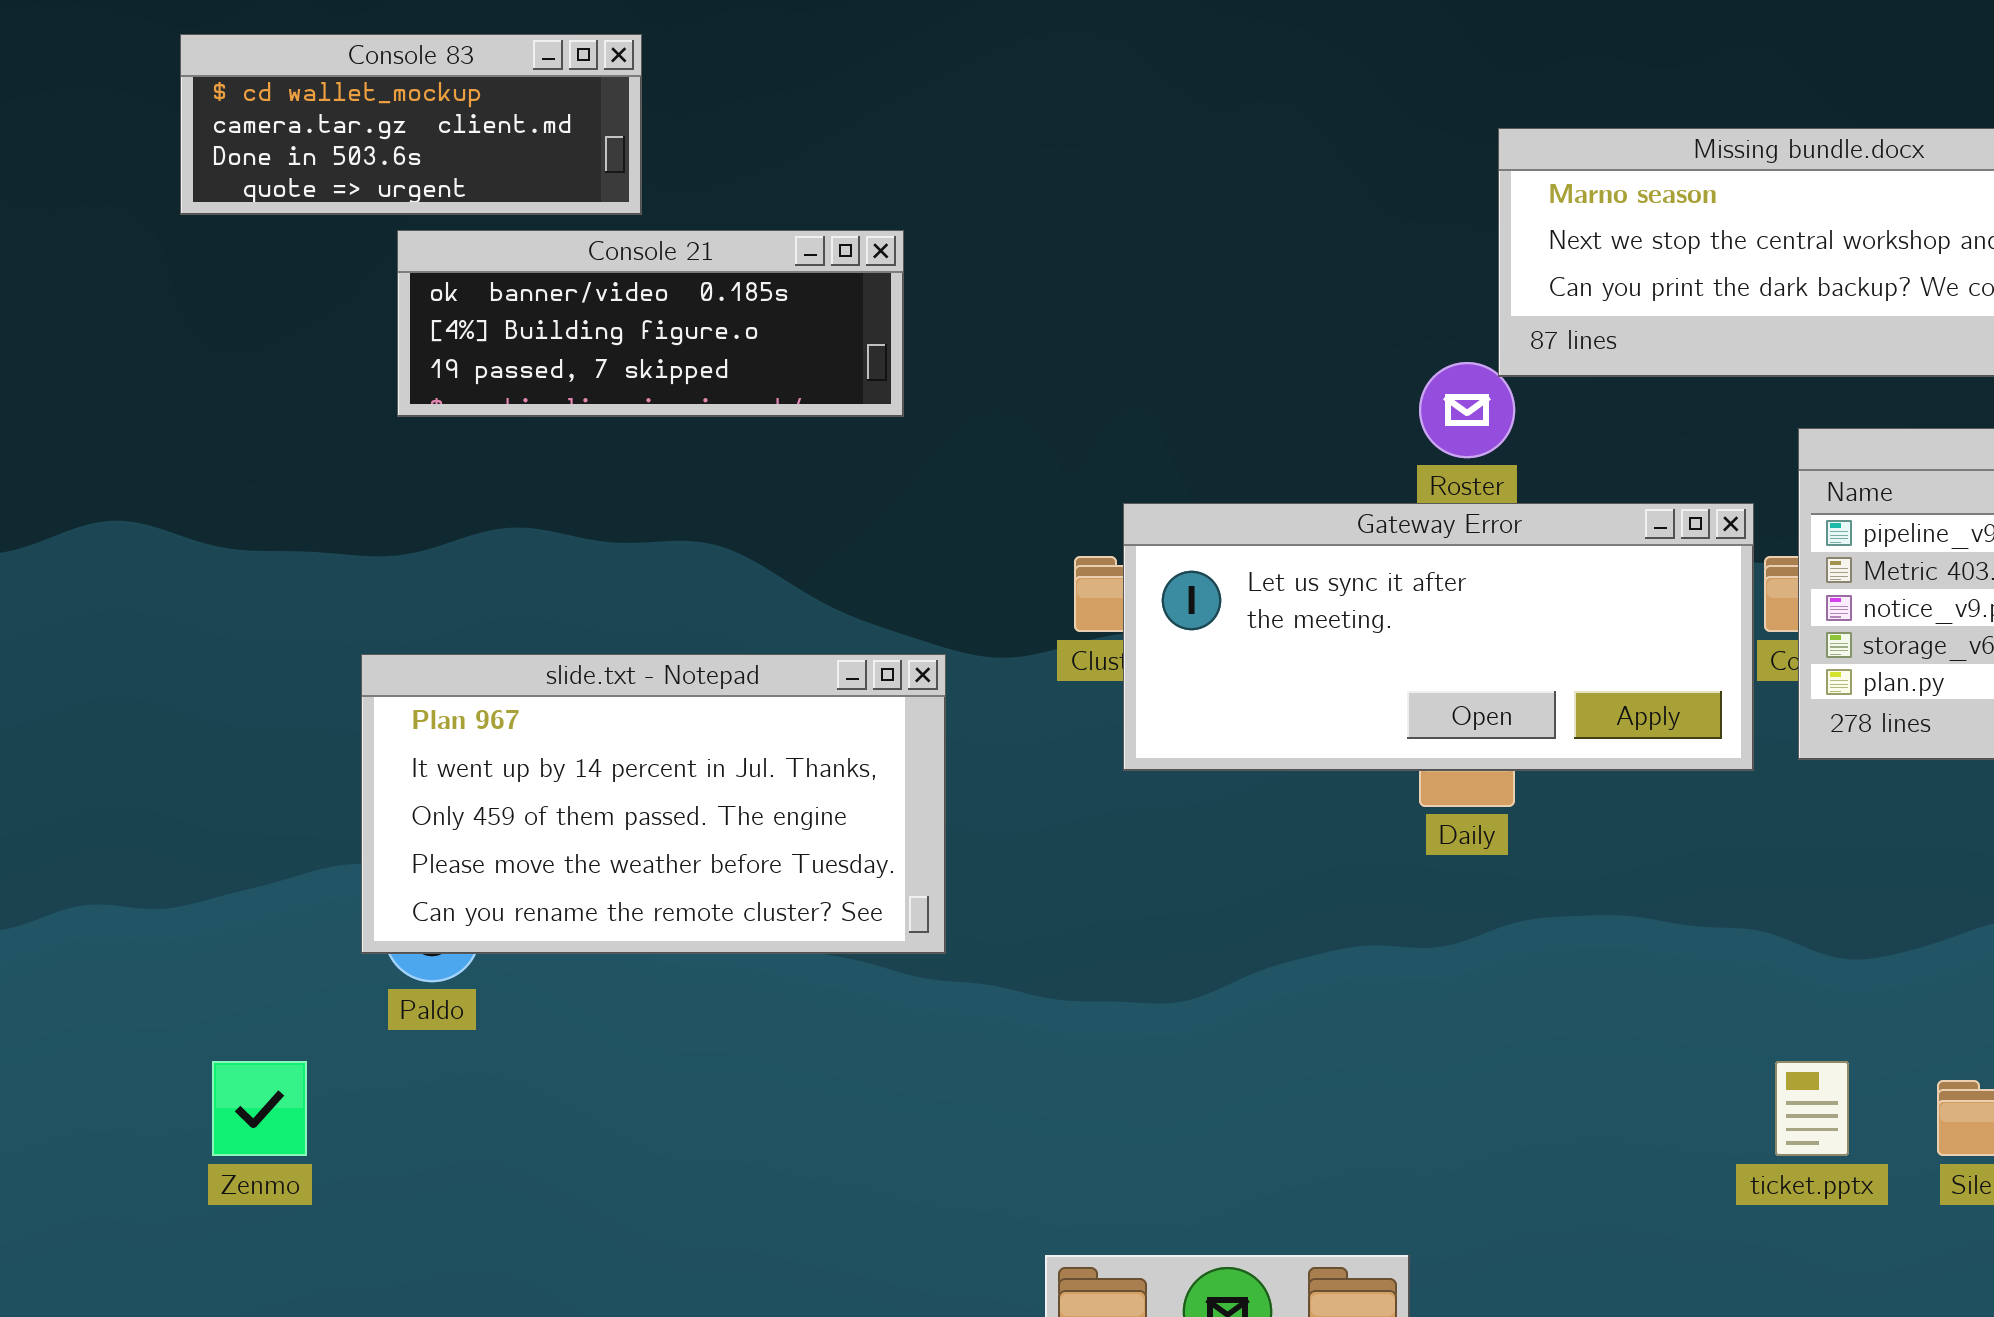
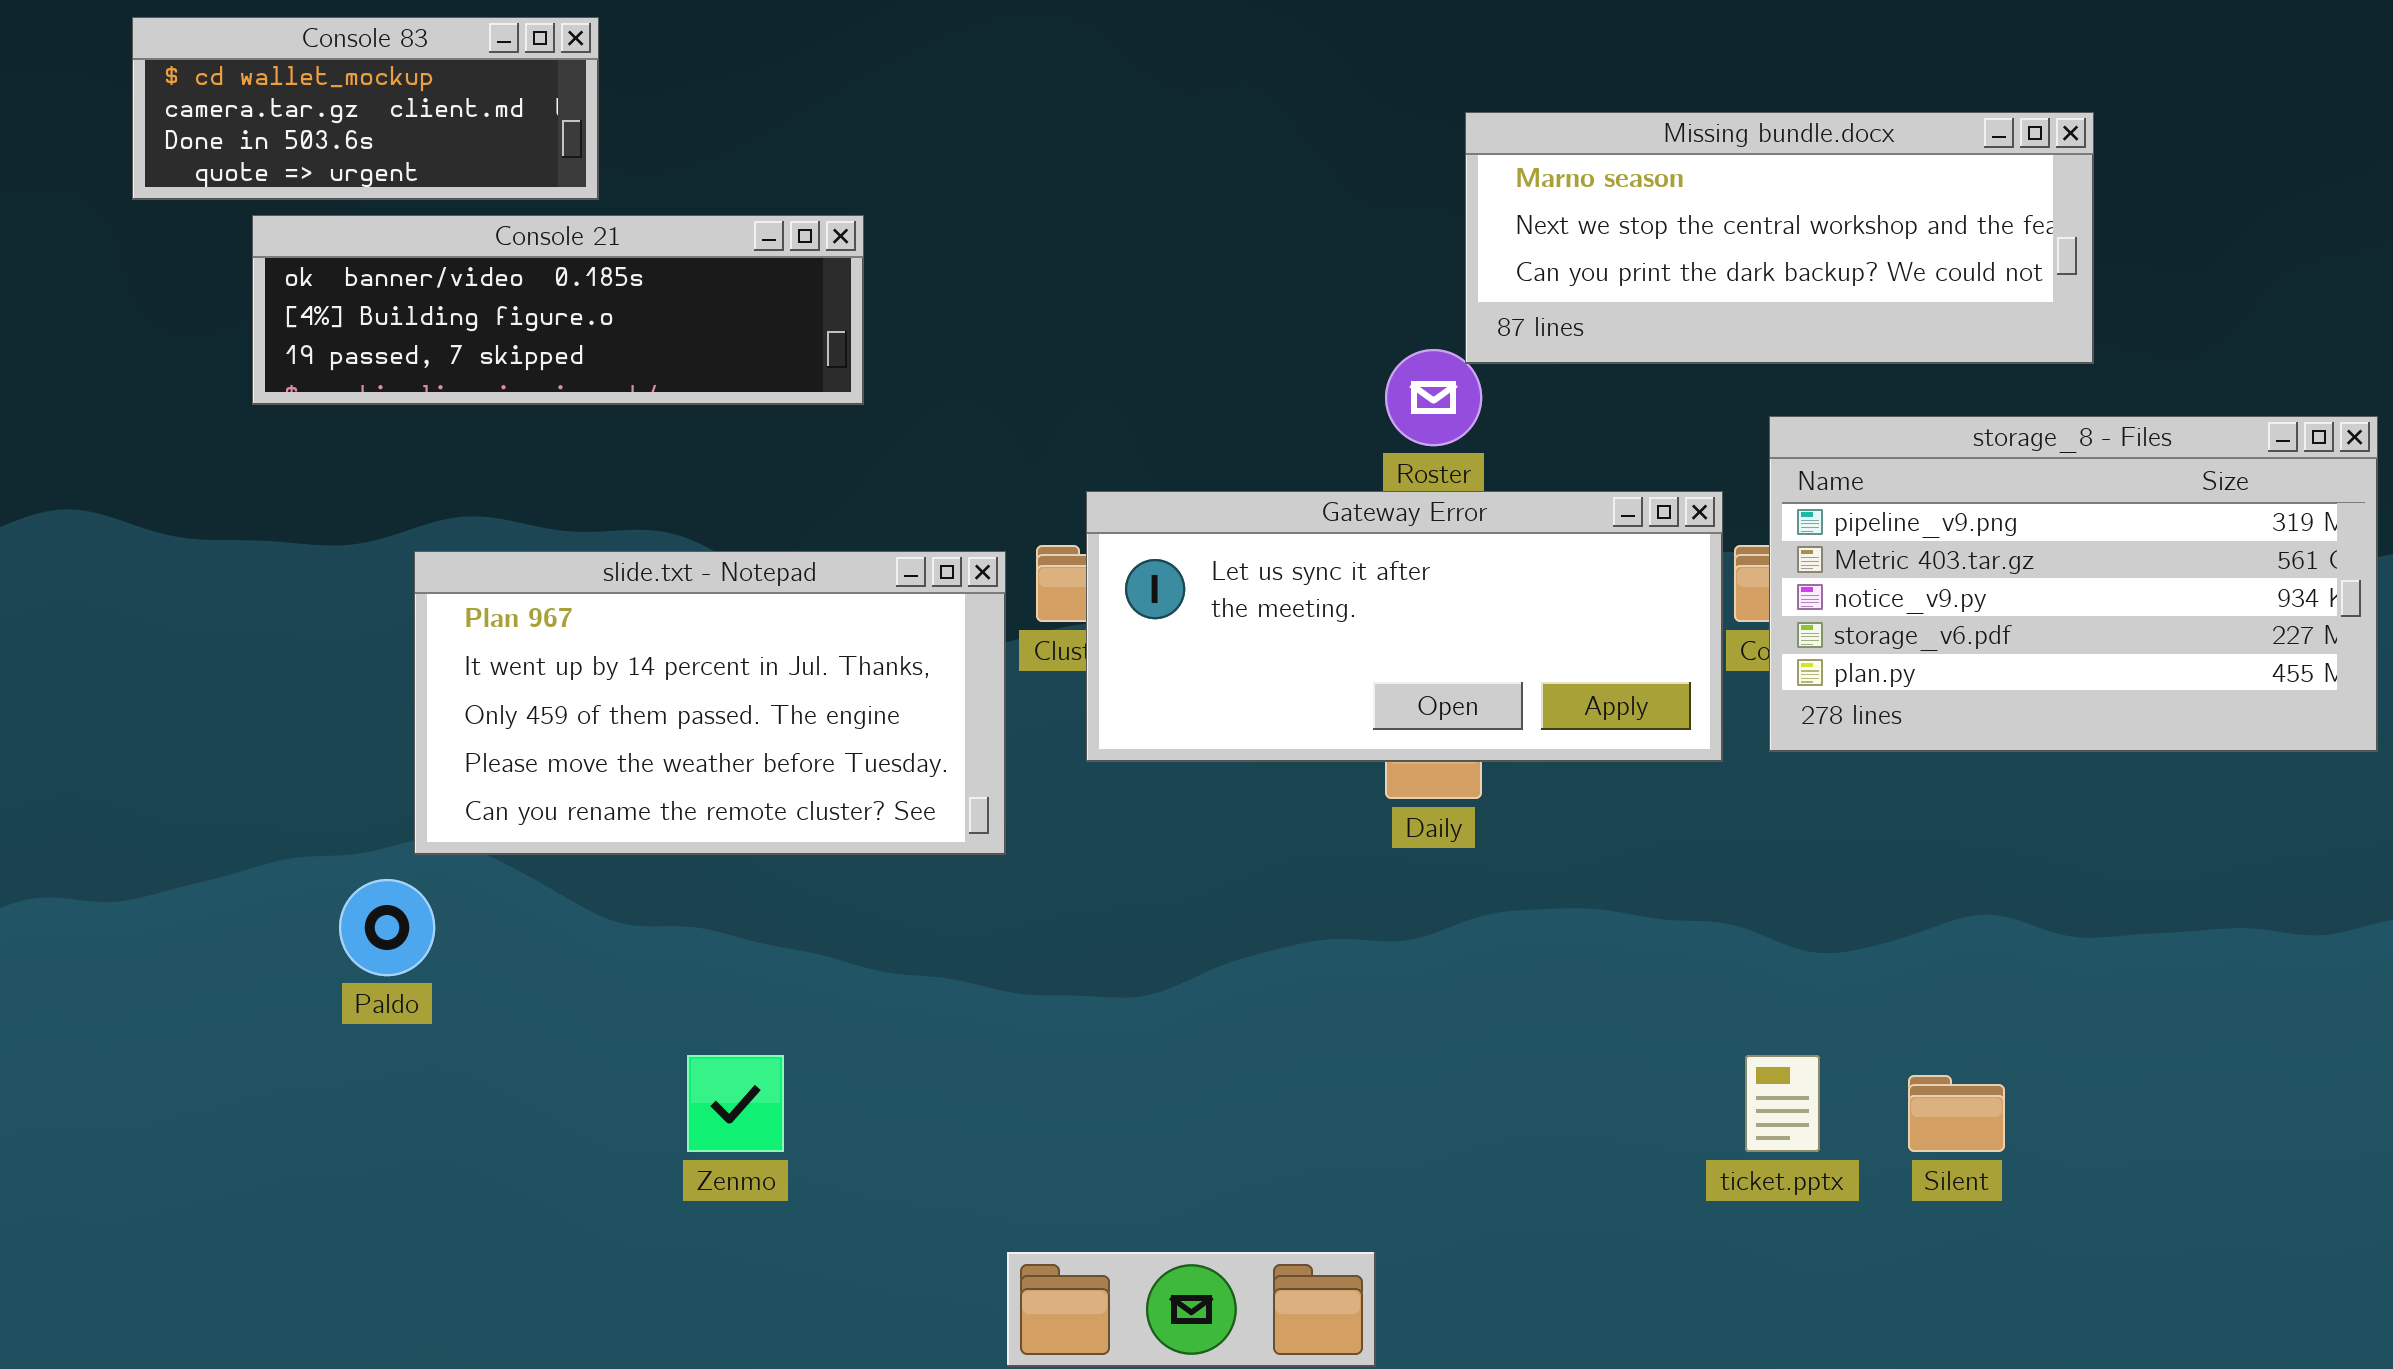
Console 21: [397,230,904,417] -> [252,215,864,405], resized
slide.txt - Notepad: [361,654,946,954] -> [414,551,1006,855], moved
Zenmo: [212,1061,307,1156] -> [687,1055,784,1152], moved

